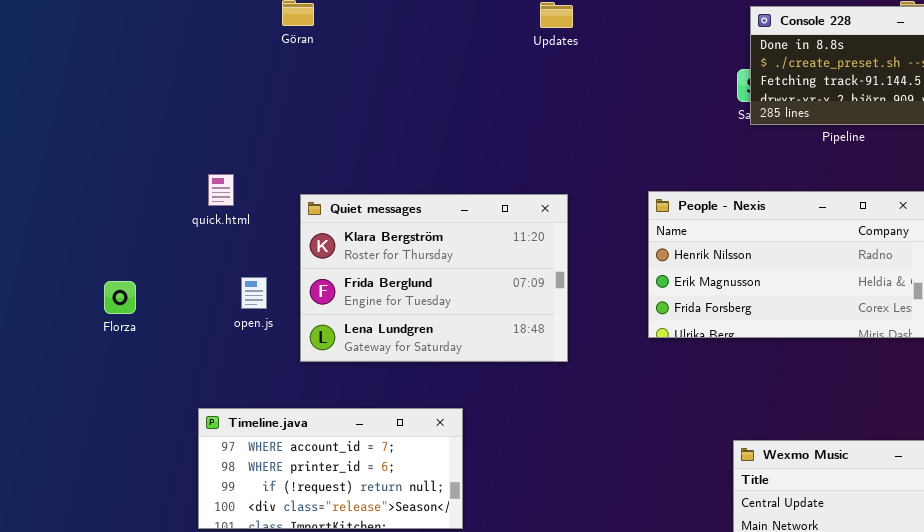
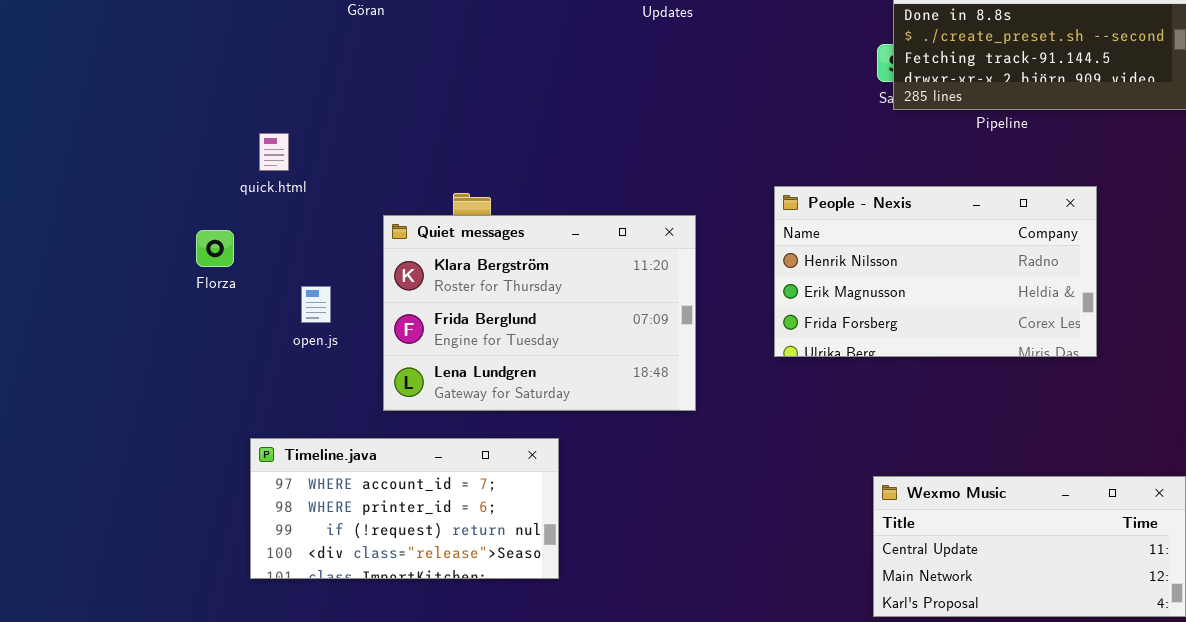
quick.html: [208,174,234,206] -> [259,133,289,171], moved
Quiet messages: [300,194,568,362] -> [383,215,696,411], moved
Florza: [104,281,136,314] -> [196,230,234,267], moved

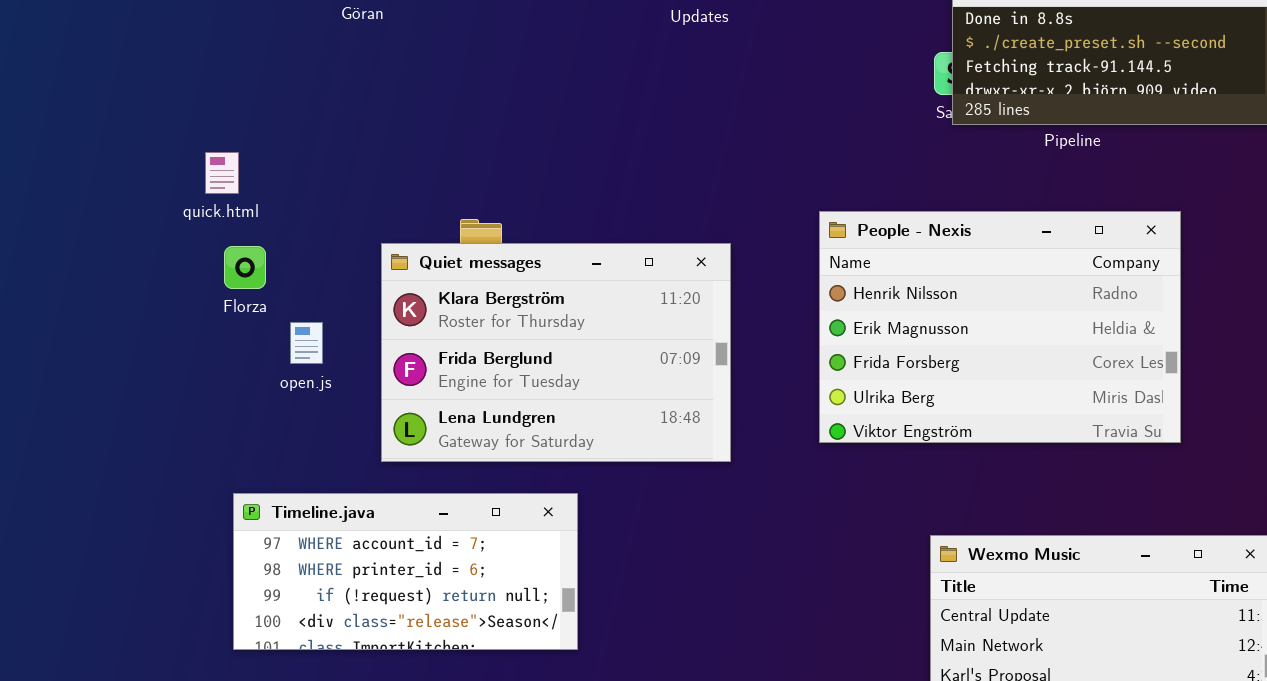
quick.html: [259,133,289,171] -> [205,152,239,194], moved
People - Nexis: [774,186,1097,357] -> [819,211,1181,443], resized
Florza: [196,230,234,267] -> [224,246,266,289], moved

